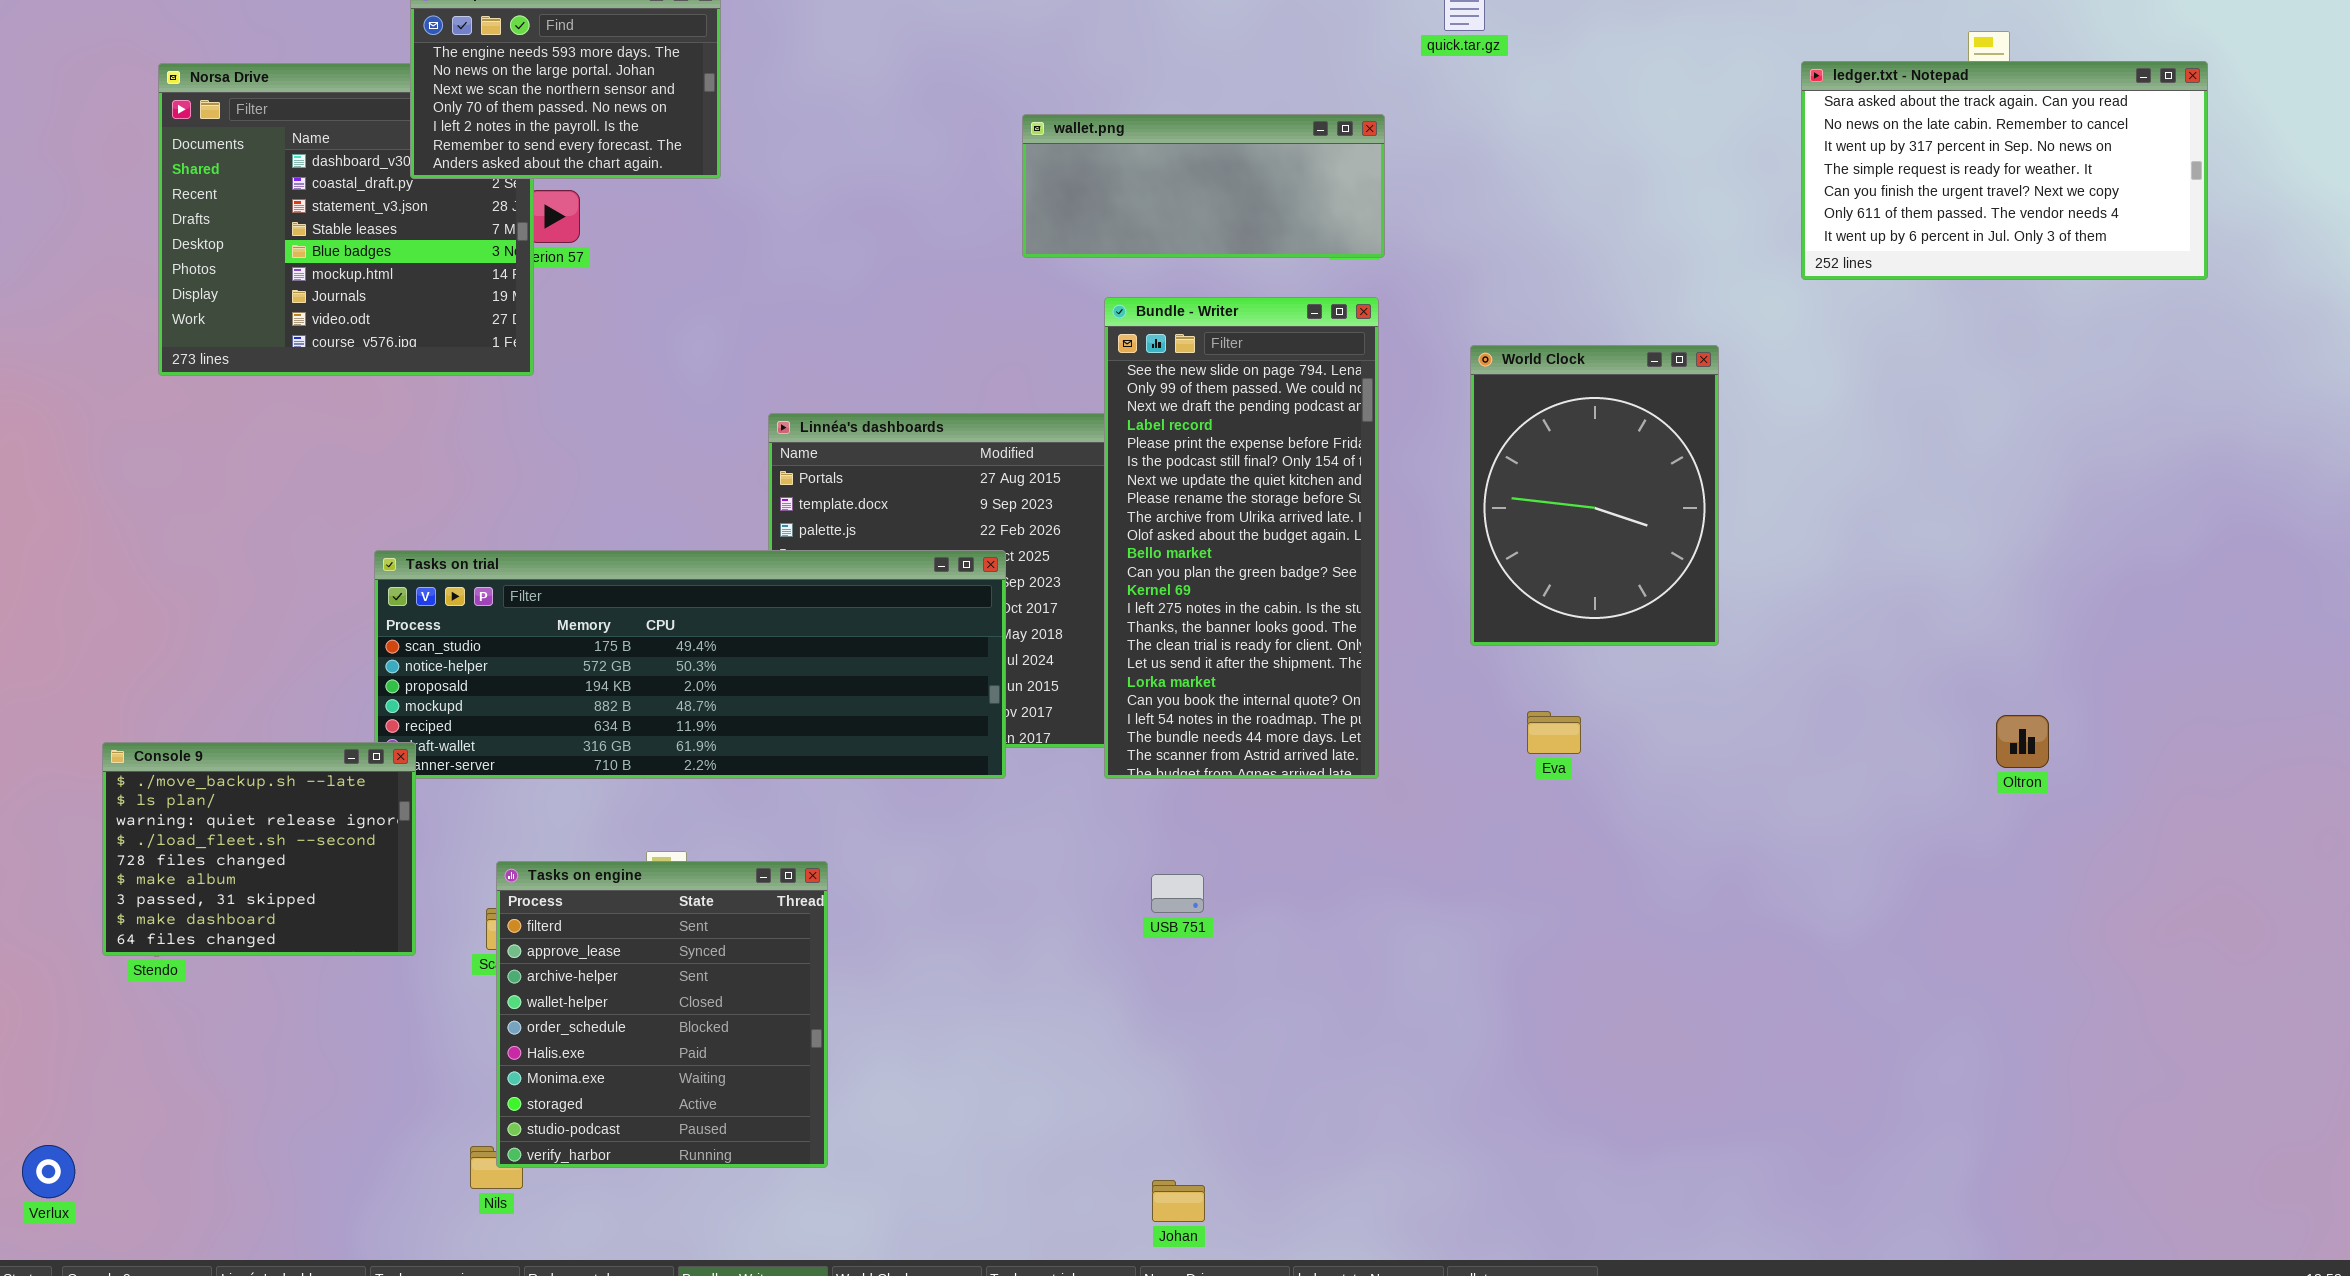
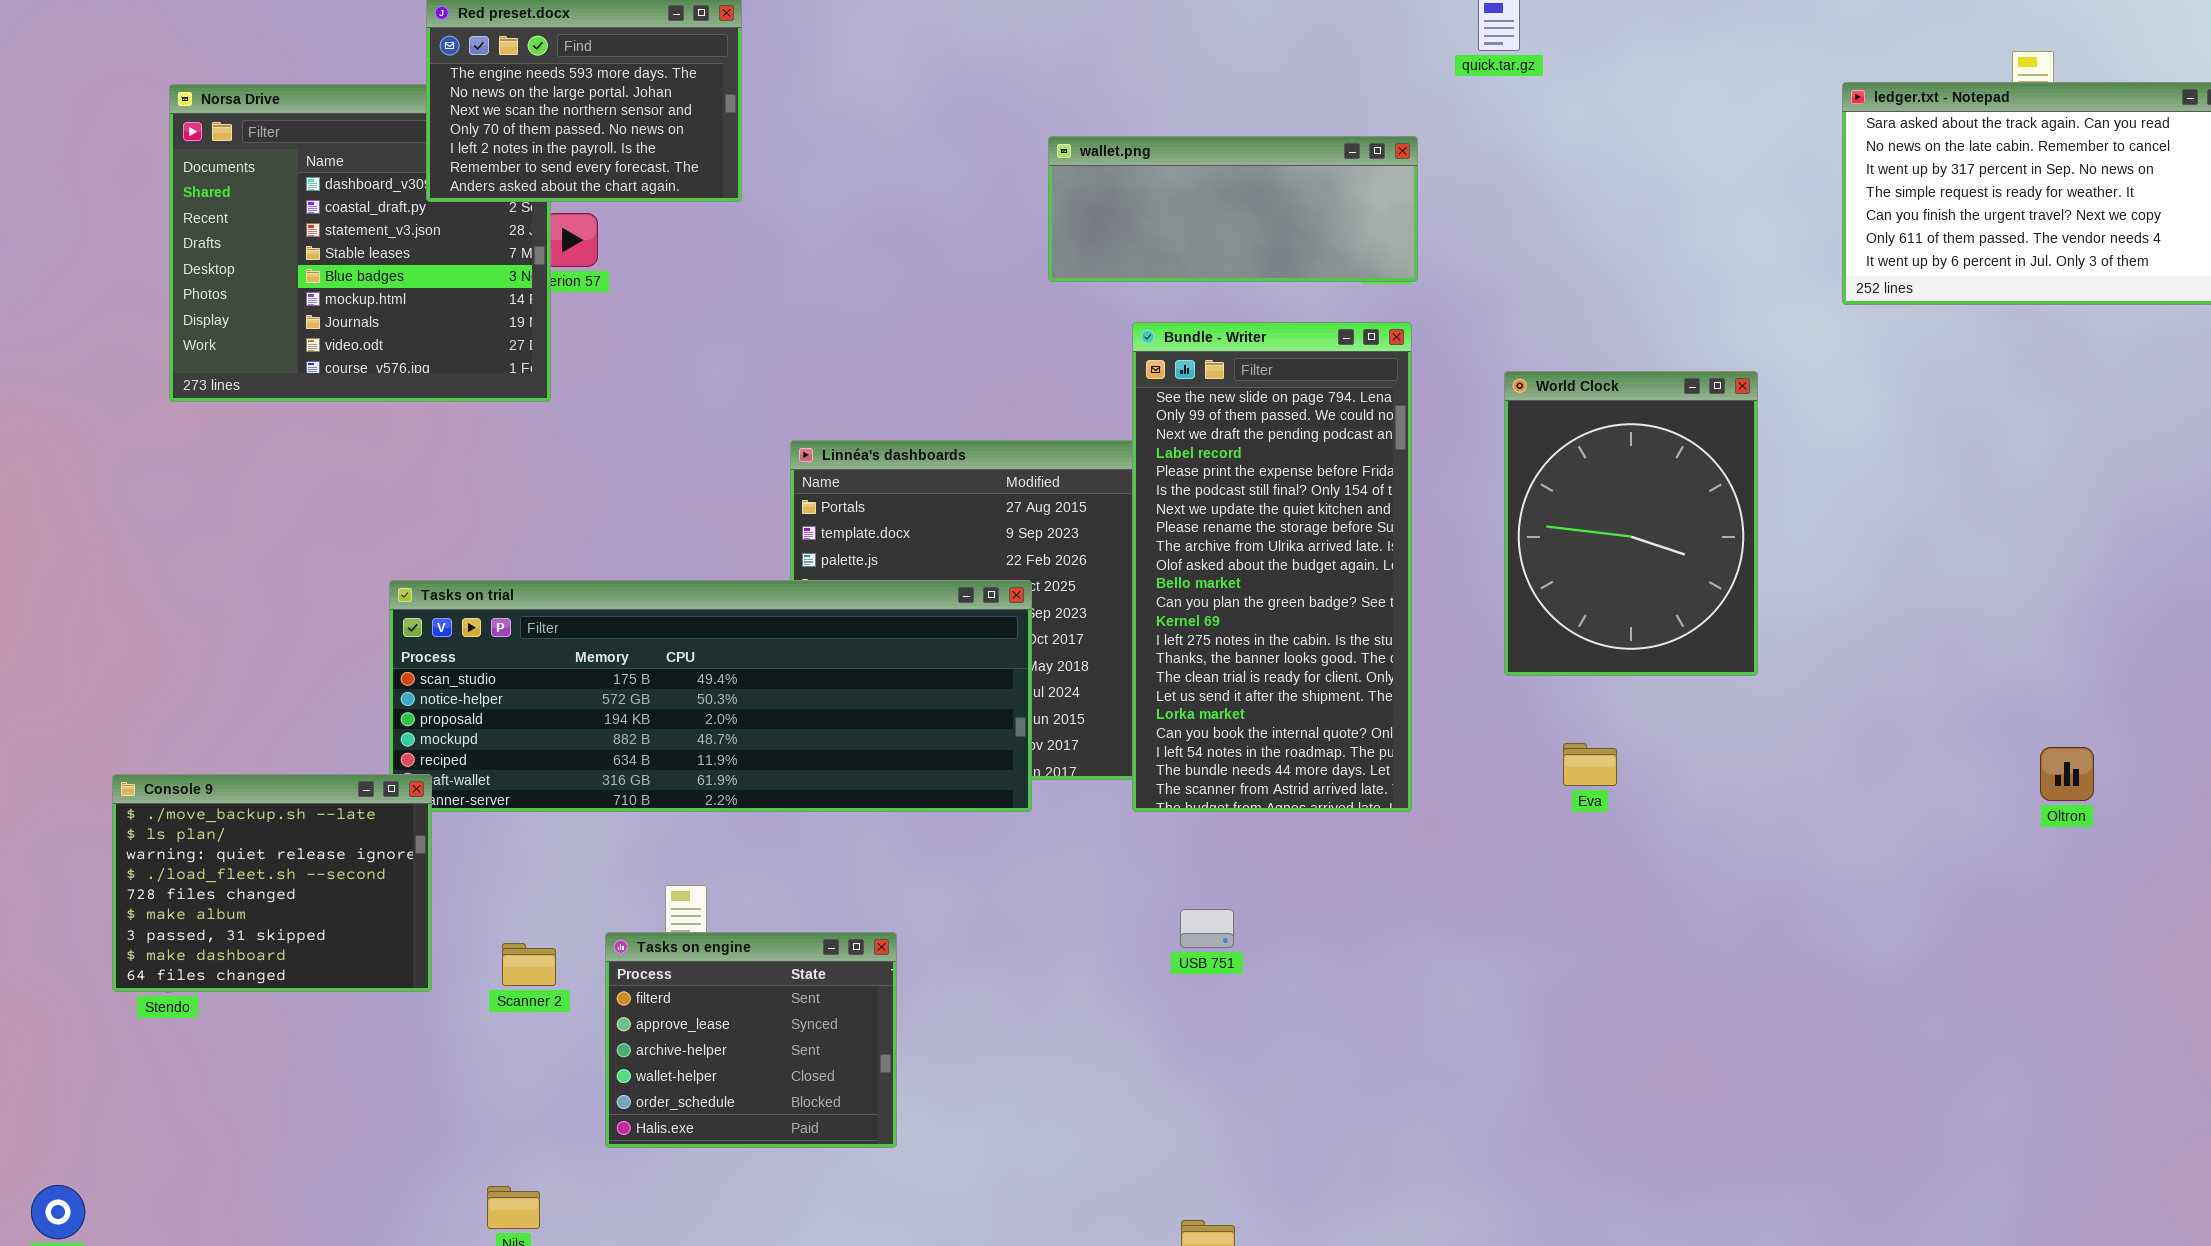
Tasks on engine: [496,861,828,1168] -> [605,932,897,1148], moved, resized

